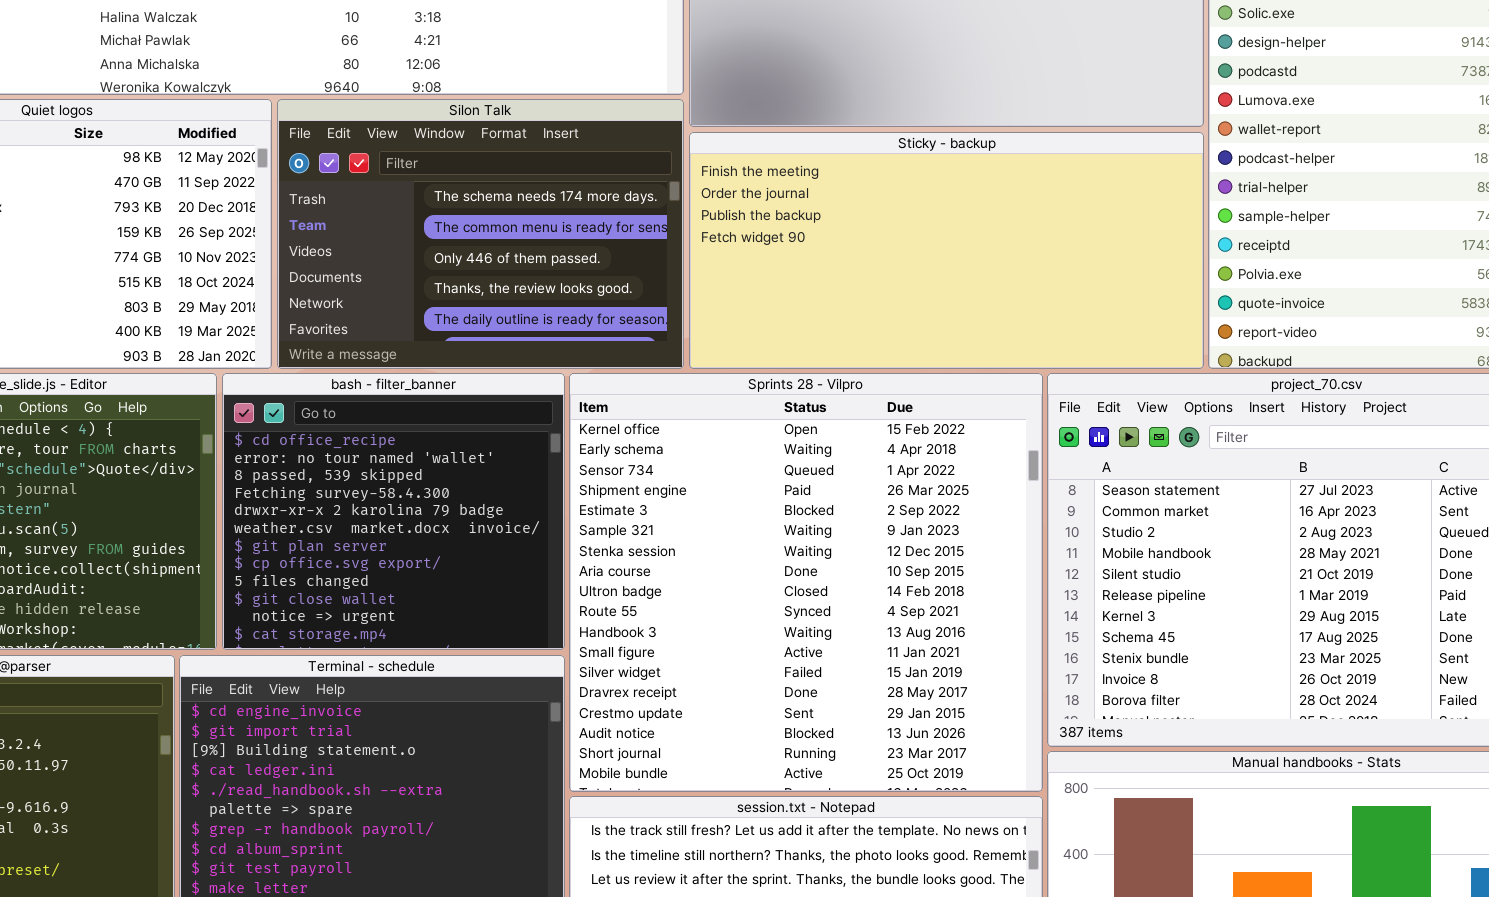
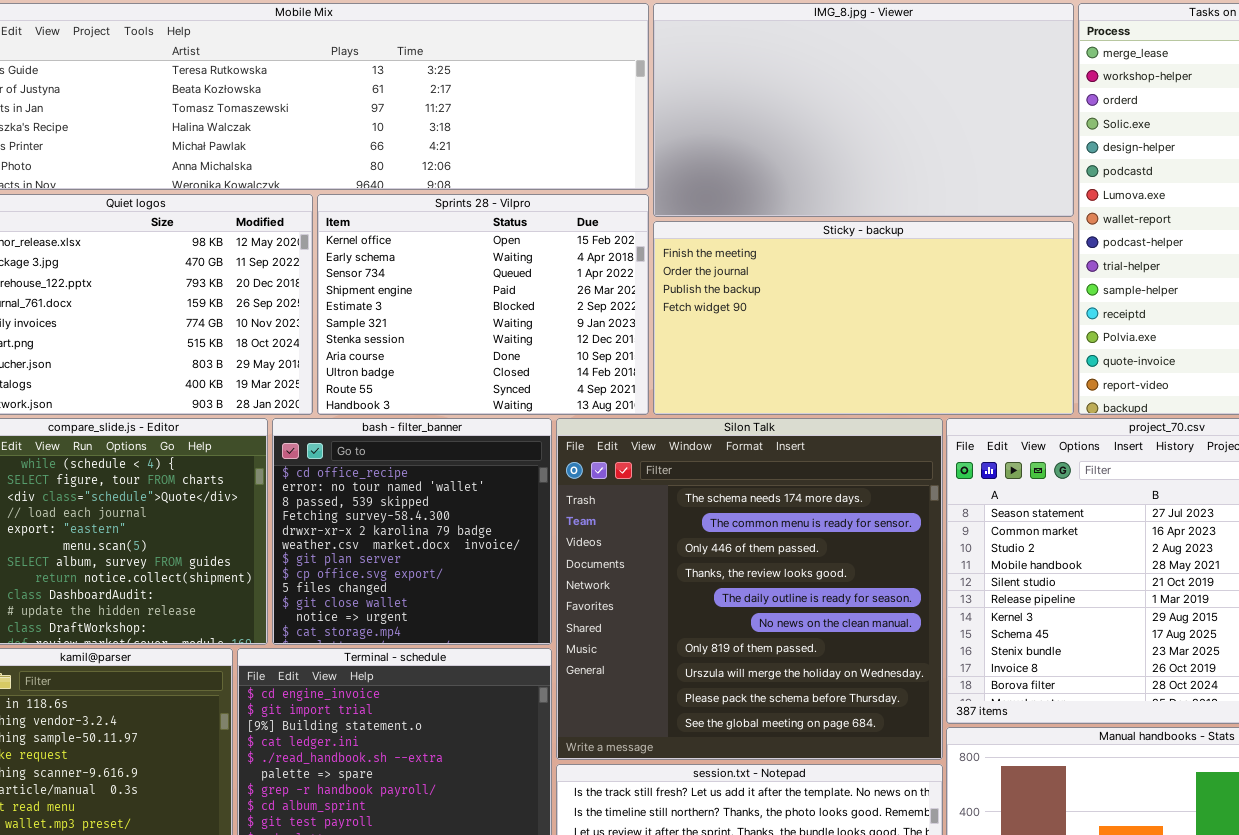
Silon Talk: [277,99,684,369] -> [556,418,943,760], moved, resized
Sprints 28 - Vilpro: [569,373,1043,792] -> [317,194,649,415], moved, resized

